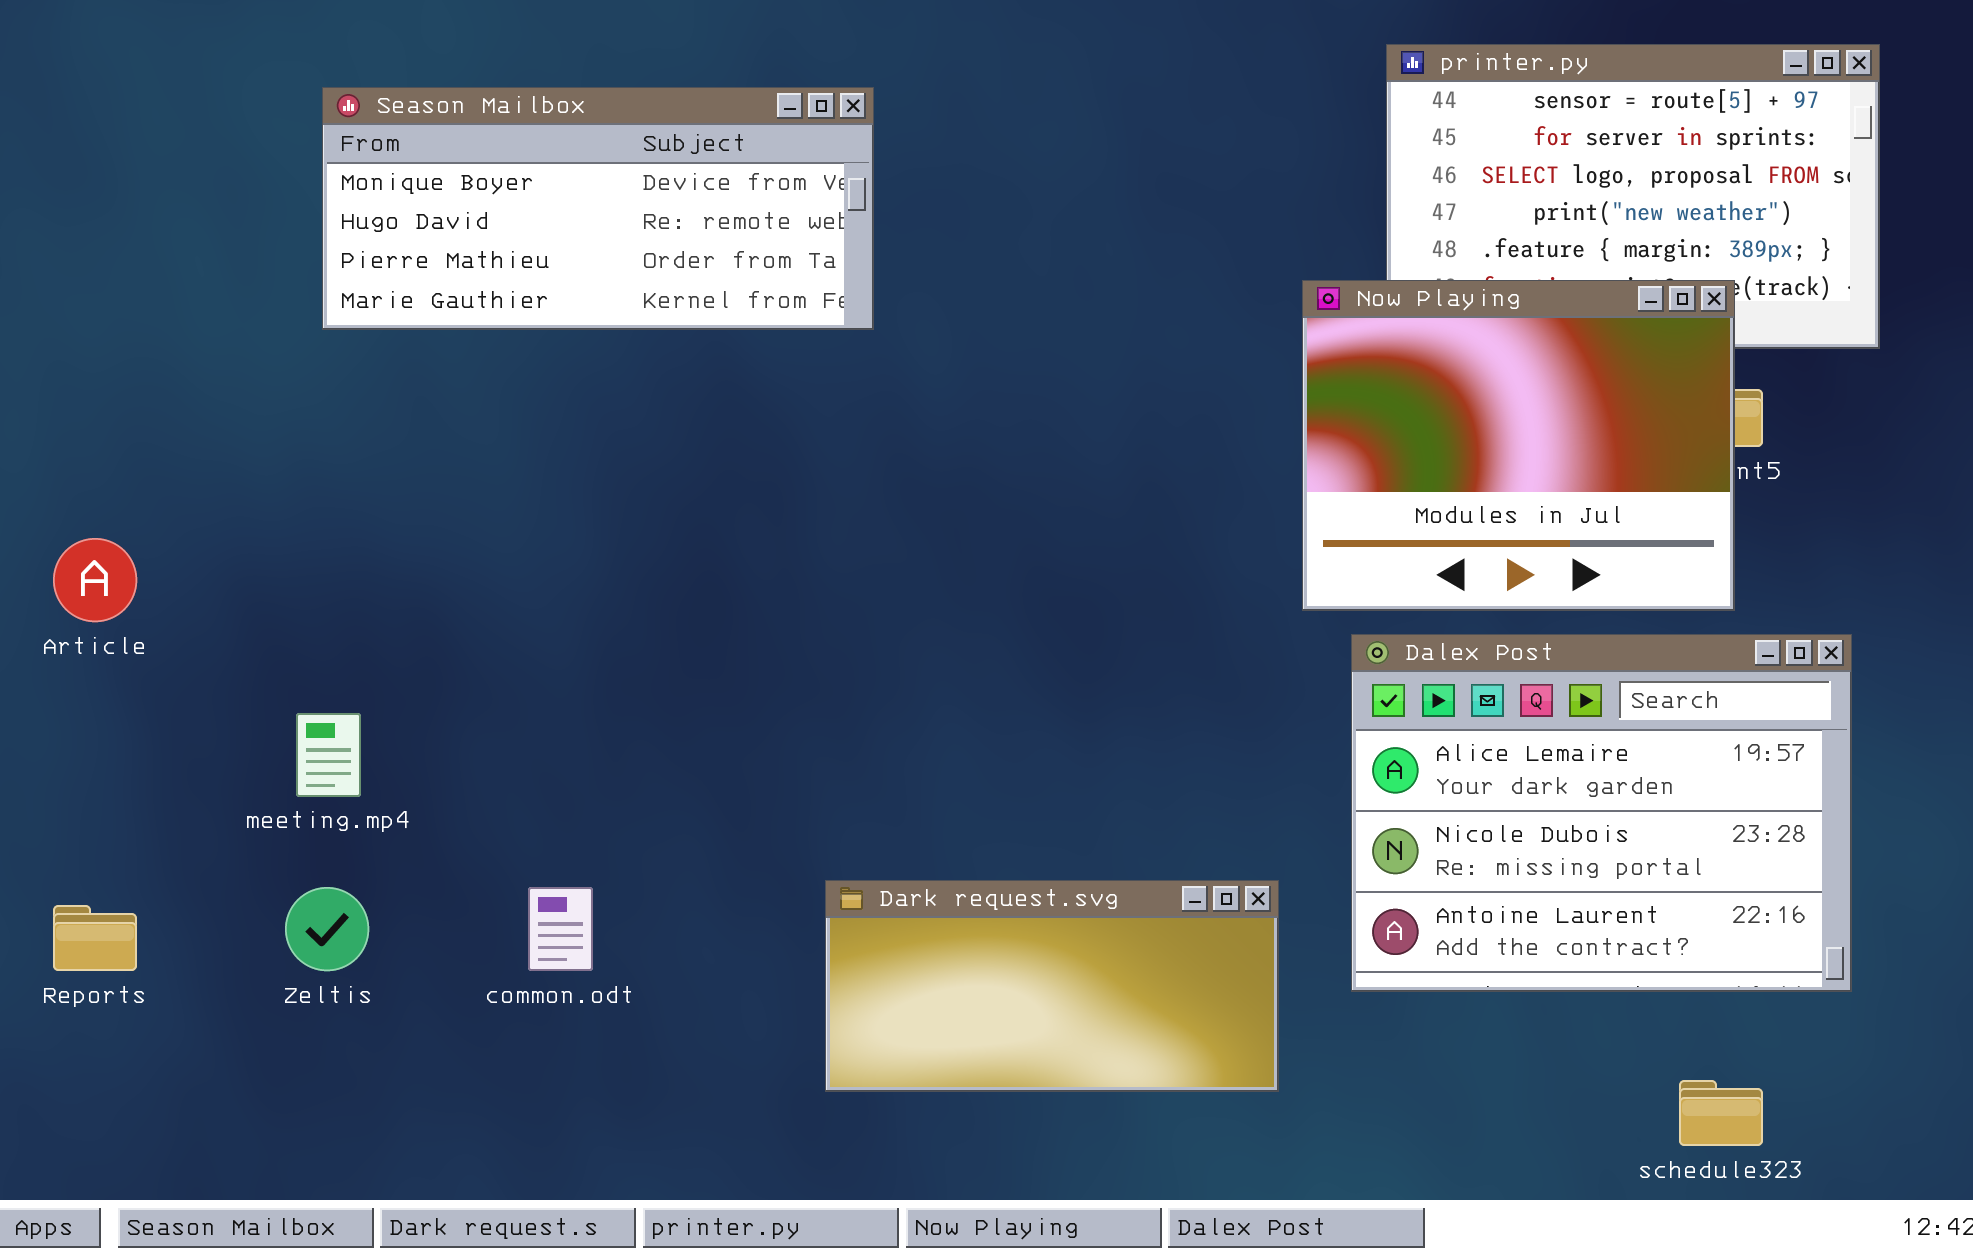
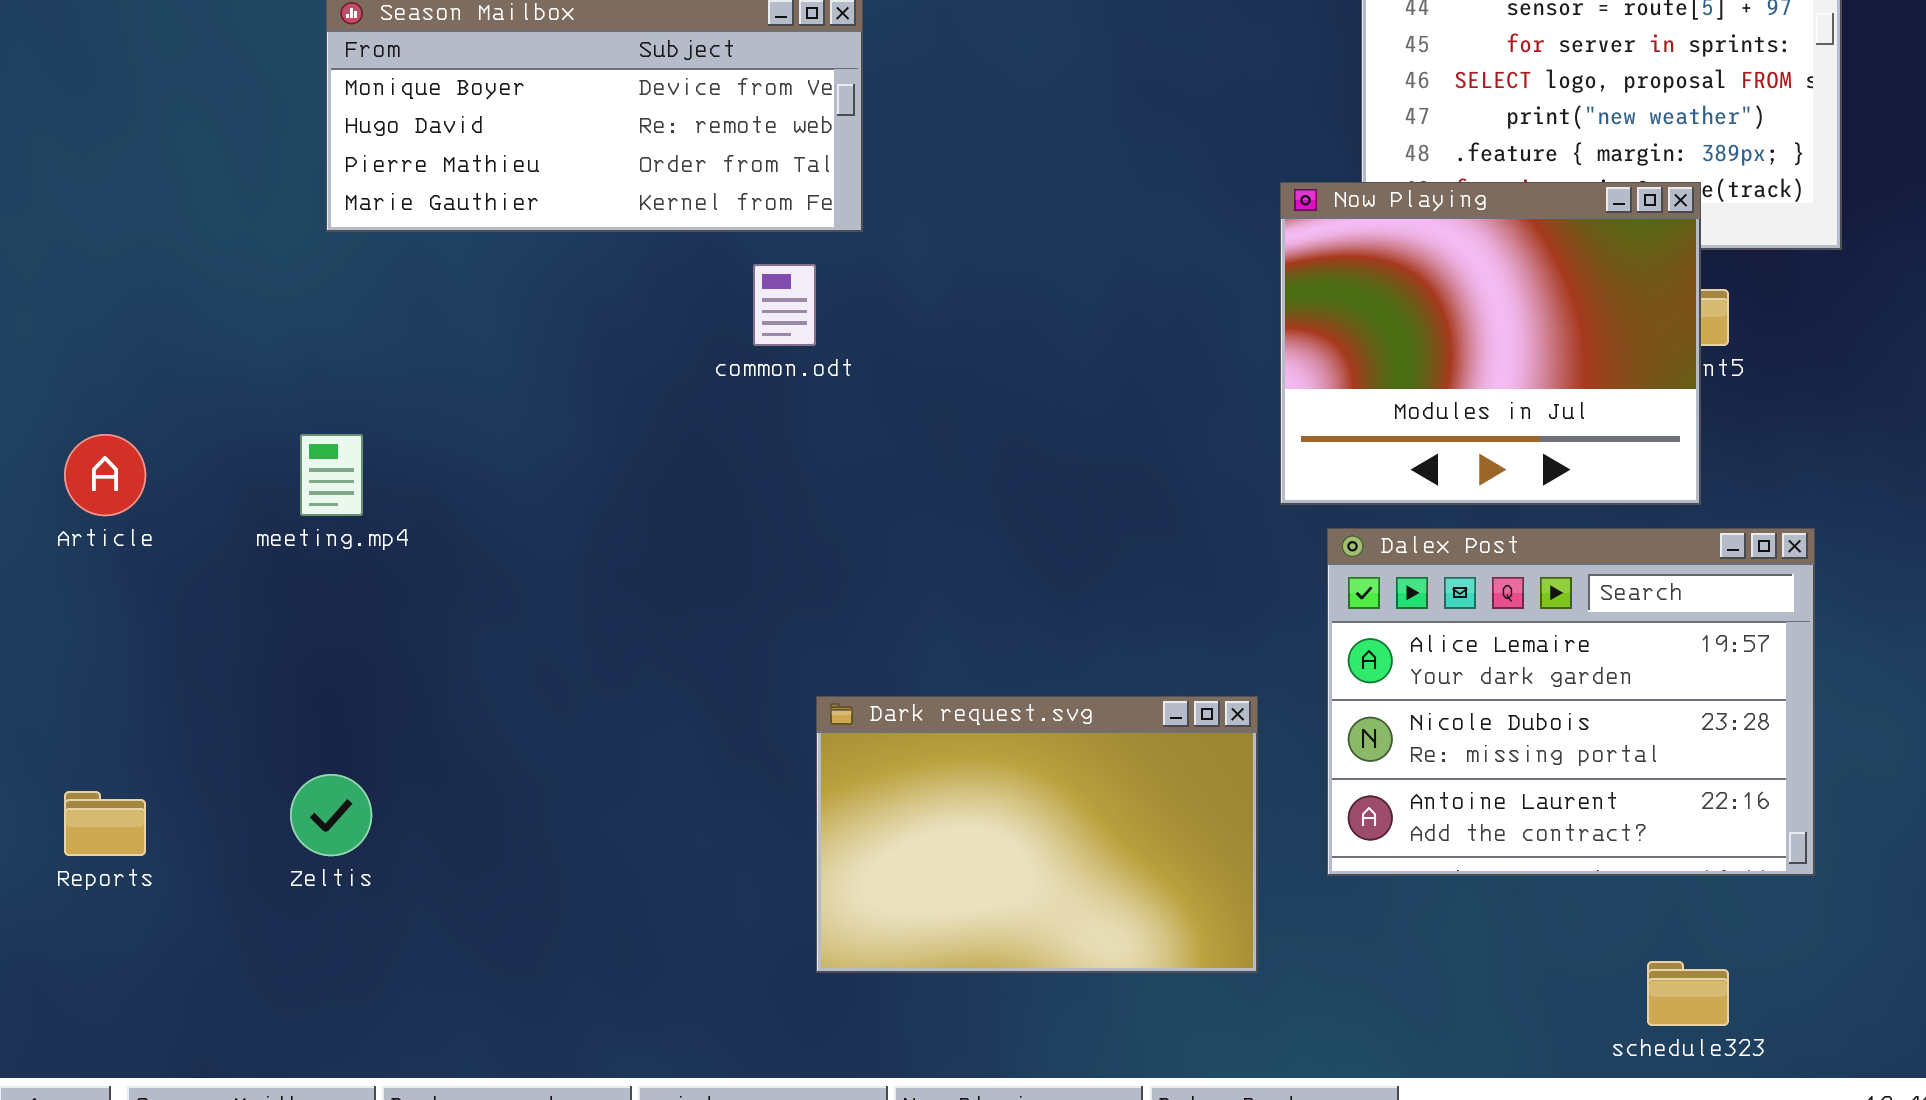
meeting.mp4: [296,713,361,797] -> [300,434,363,516], moved
Dark request.svg: [825,880,1279,1092] -> [816,696,1258,973], resized
common.odt: [528,887,593,971] -> [753,264,816,346], moved

